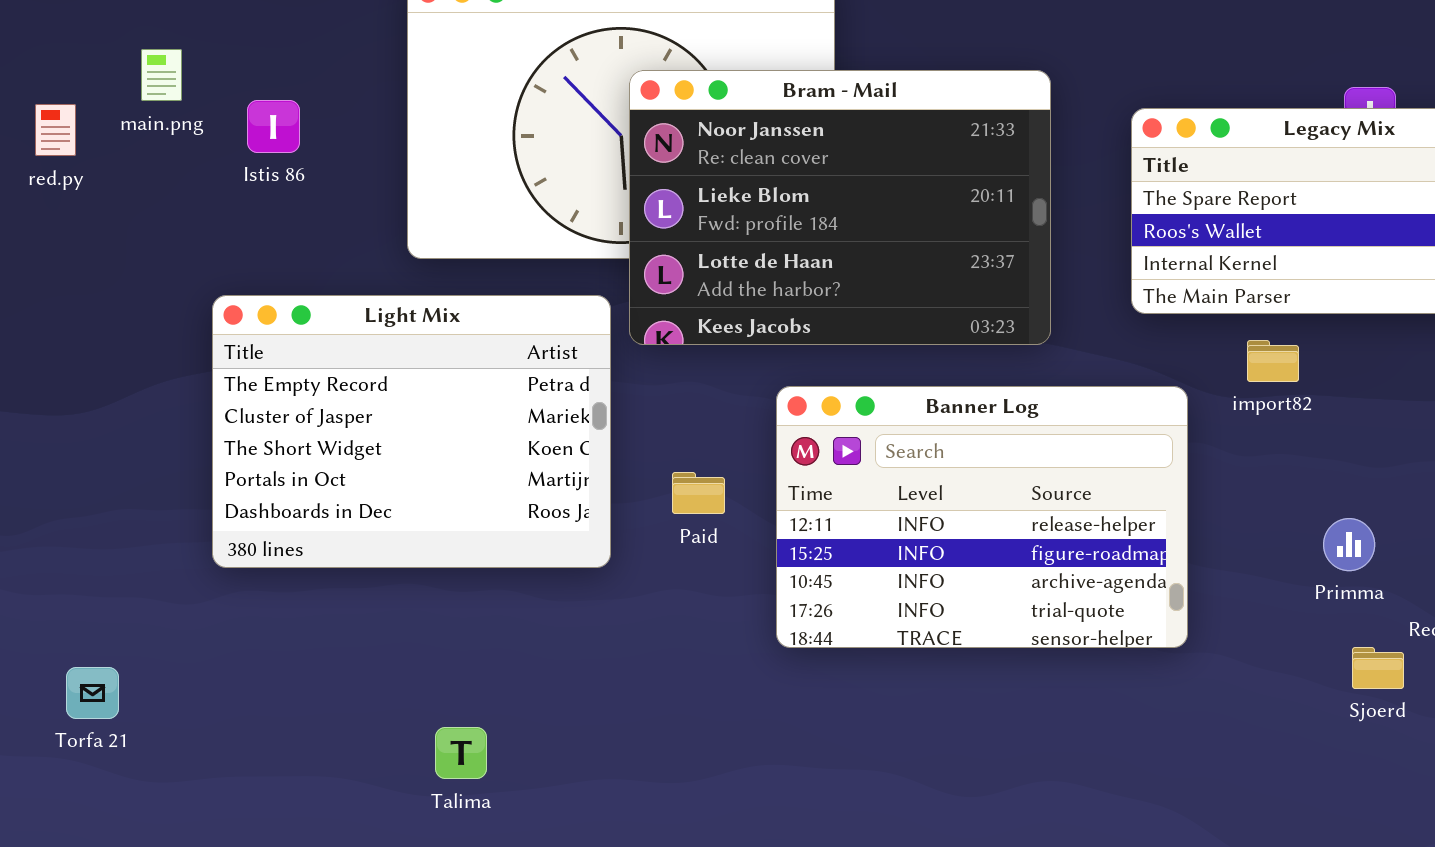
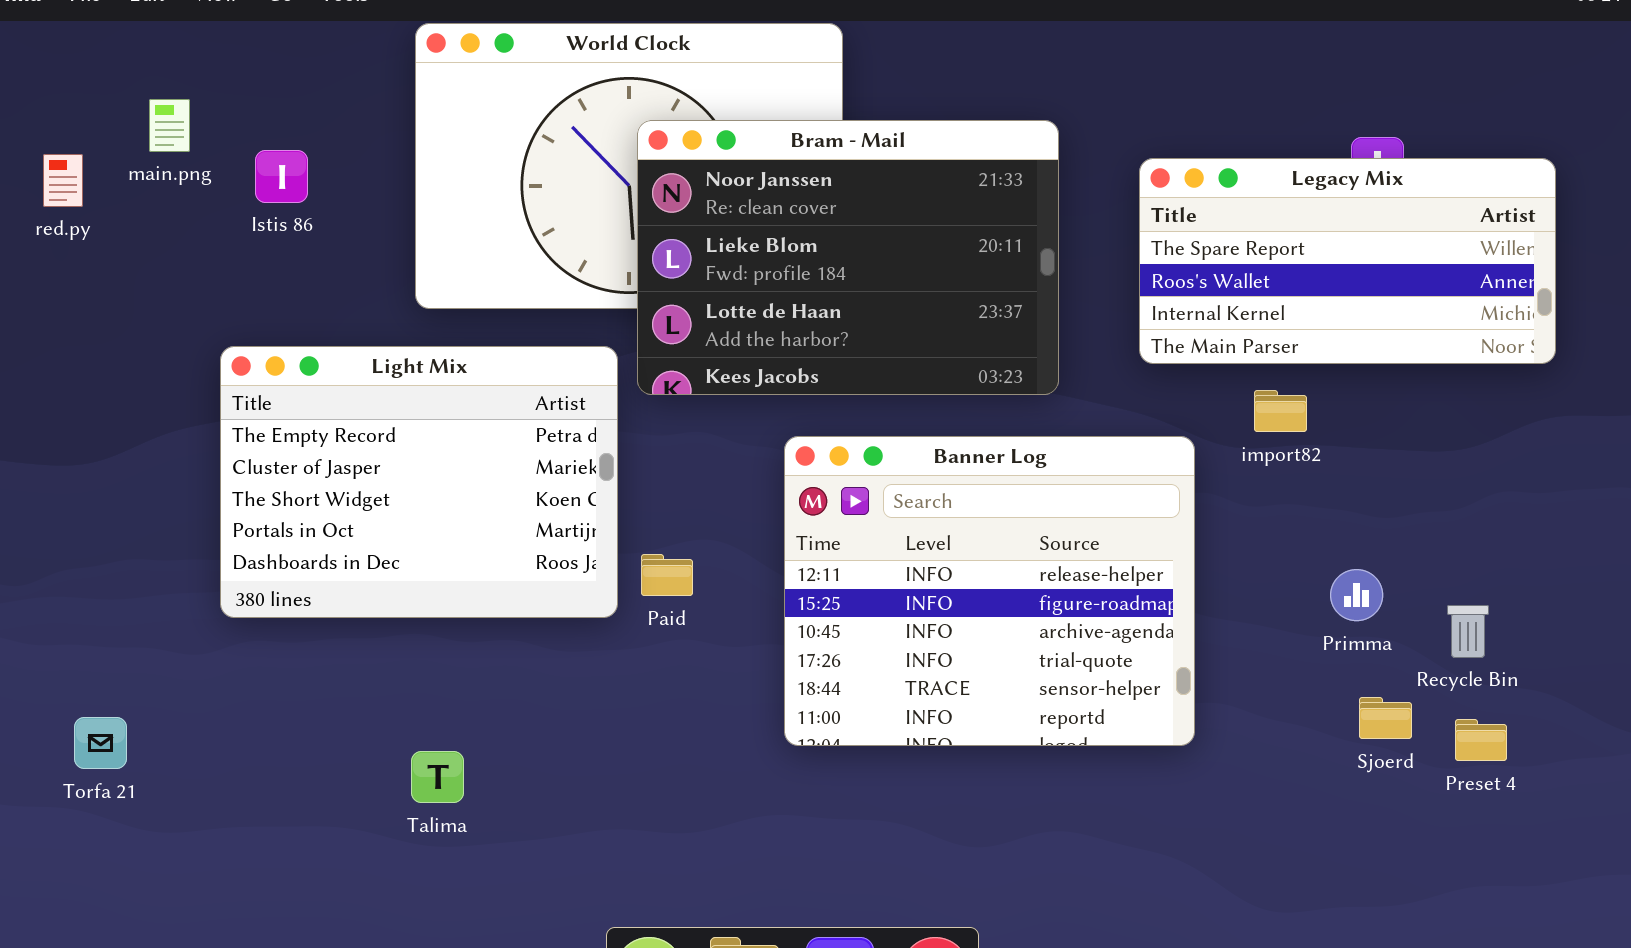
Banner Log: [776,386,1188,648] -> [784,436,1195,746], resized
Paid: [672,472,725,514] -> [641,554,693,596], moved
Talima: [435,727,487,779] -> [411,751,464,803], moved

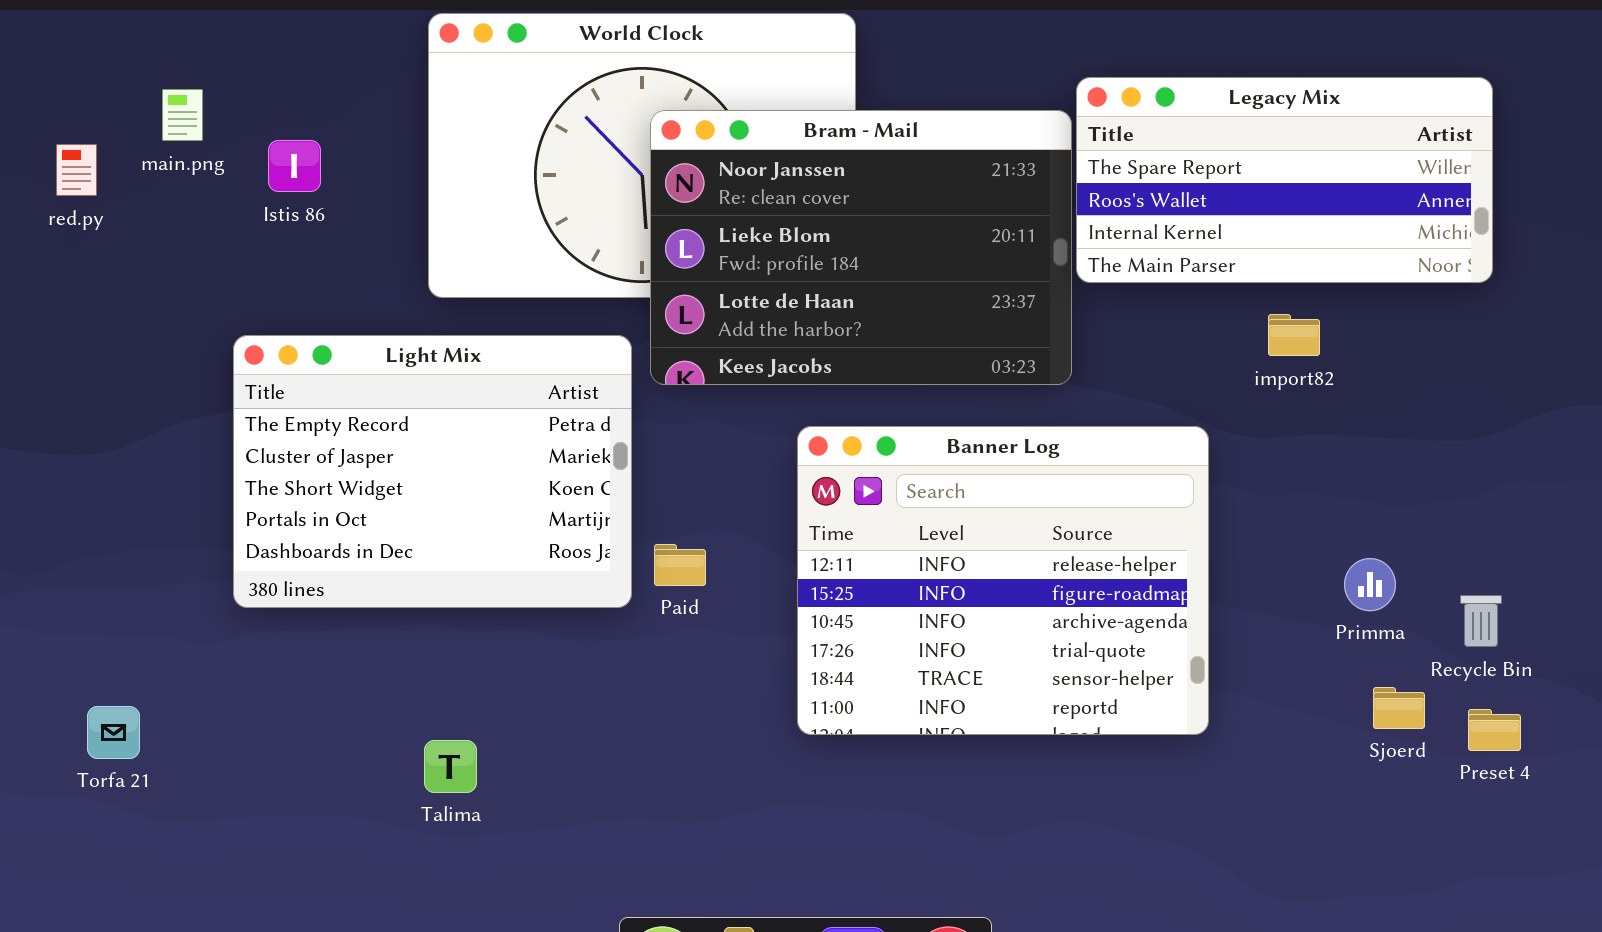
Legacy Mix: [1139,158,1556,364] -> [1076,77,1493,283], moved
import82: [1254,390,1307,432] -> [1268,314,1320,356], moved

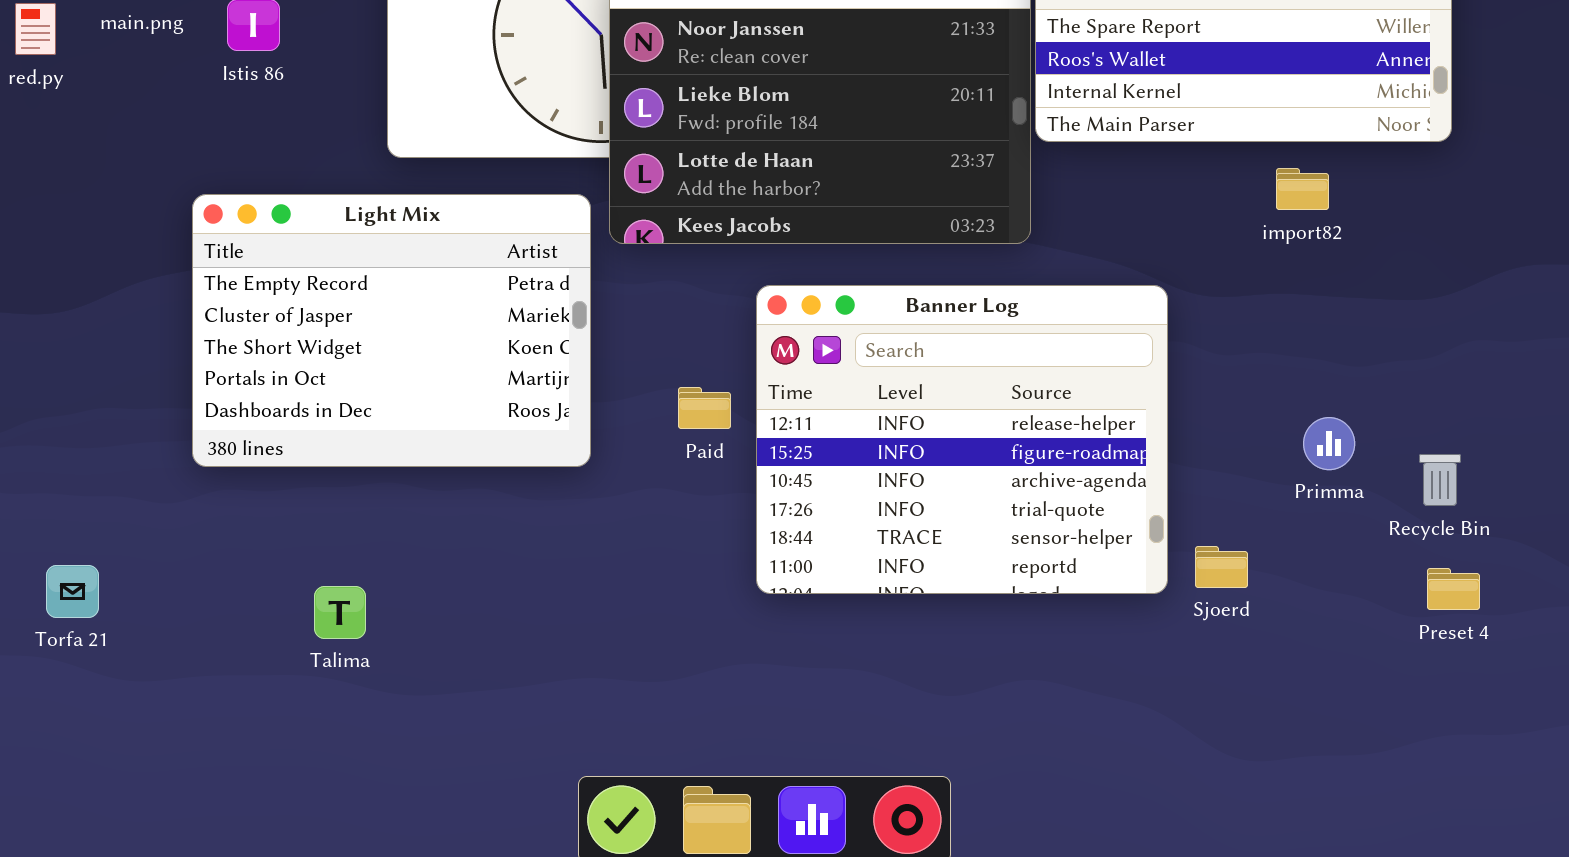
import82: [1268,314,1320,356] -> [1276,168,1329,210], moved
Paid: [654,544,706,586] -> [678,387,731,429], moved
Sjoerd: [1373,687,1425,729] -> [1195,546,1248,588], moved
Talima: [424,740,477,793] -> [314,586,366,639], moved

